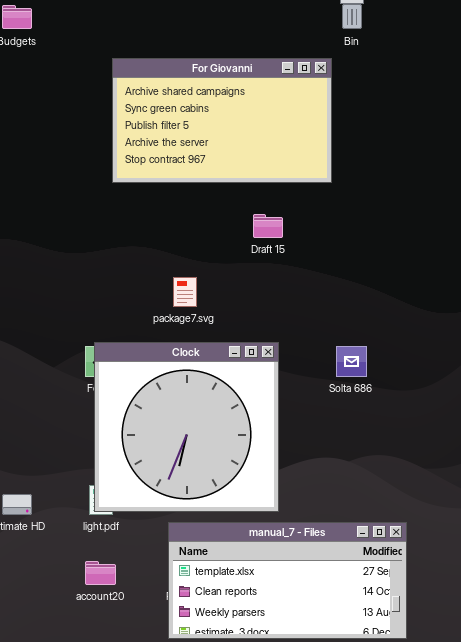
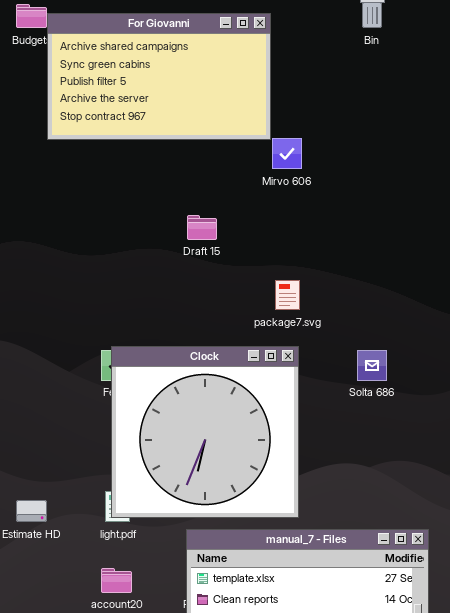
For Giovanni: [112,58,332,183] -> [47,13,271,140], moved
Draft 15: [253,214,283,238] -> [187,215,217,240], moved
package7.svg: [173,277,197,307] -> [275,280,300,310], moved

